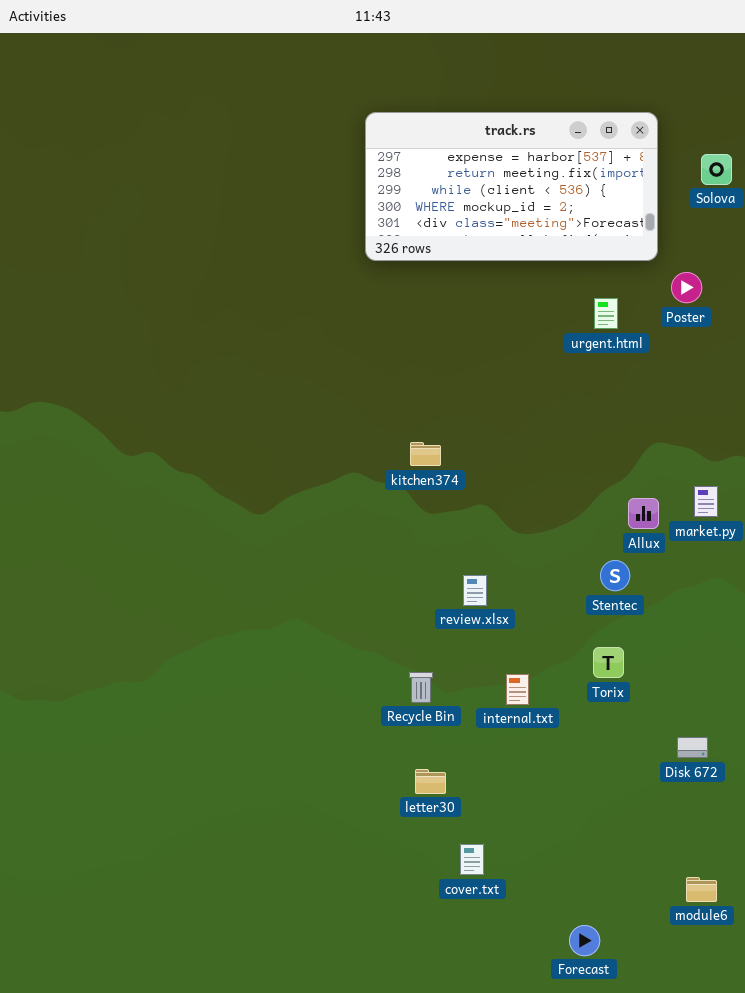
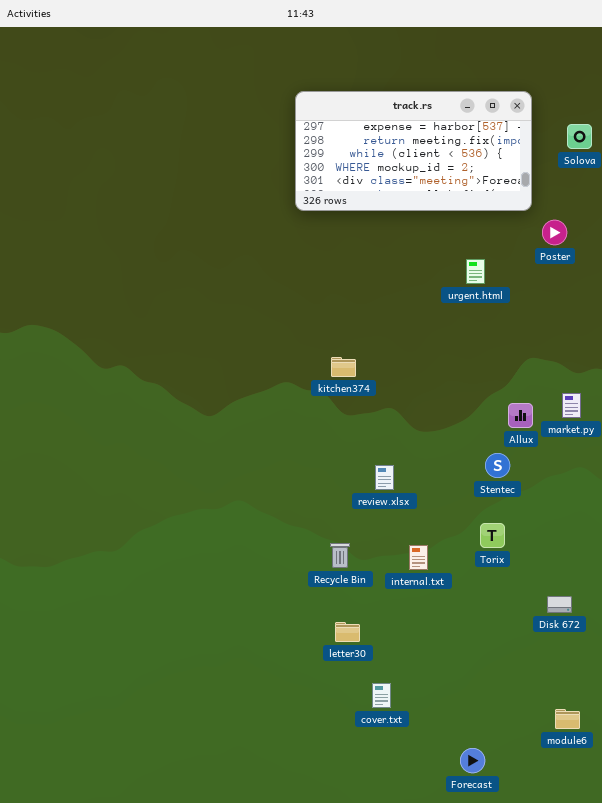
urgent.html: [594,298,618,329] -> [466,259,485,284], moved

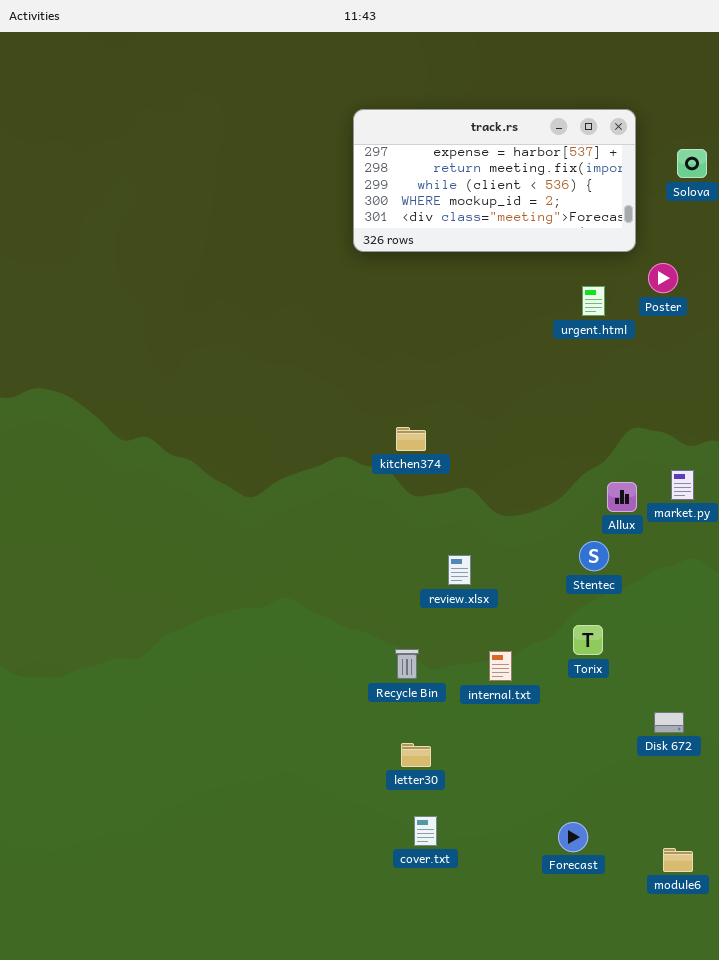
urgent.html: [466,259,485,284] -> [582,286,605,316], moved
cover.txt: [372,683,391,708] -> [414,816,437,846], moved
Forecast: [460,748,485,773] -> [558,822,588,852], moved

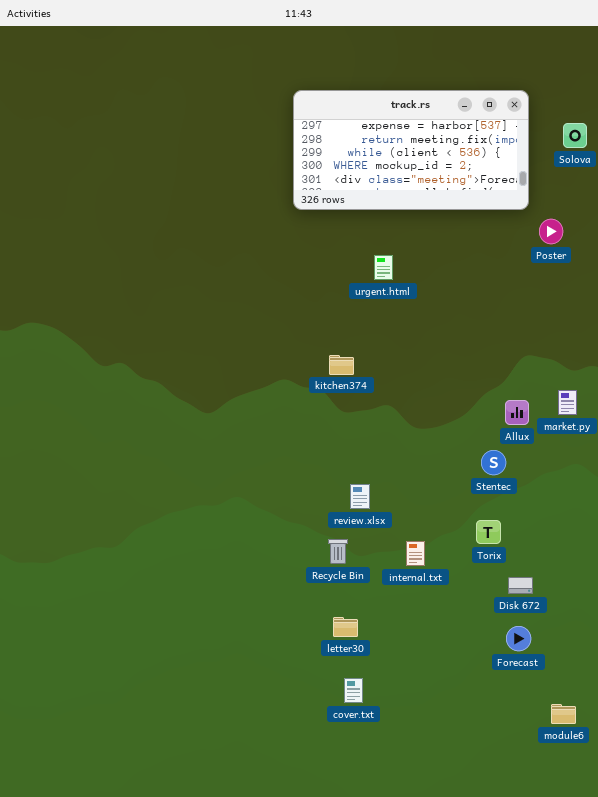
urgent.html: [582,286,605,316] -> [374,255,393,280], moved
review.xlsx: [448,555,471,585] -> [350,484,370,509], moved
Disk 672: [654,712,684,733] -> [508,577,533,594], moved
Forecast: [558,822,588,852] -> [506,626,531,651], moved

